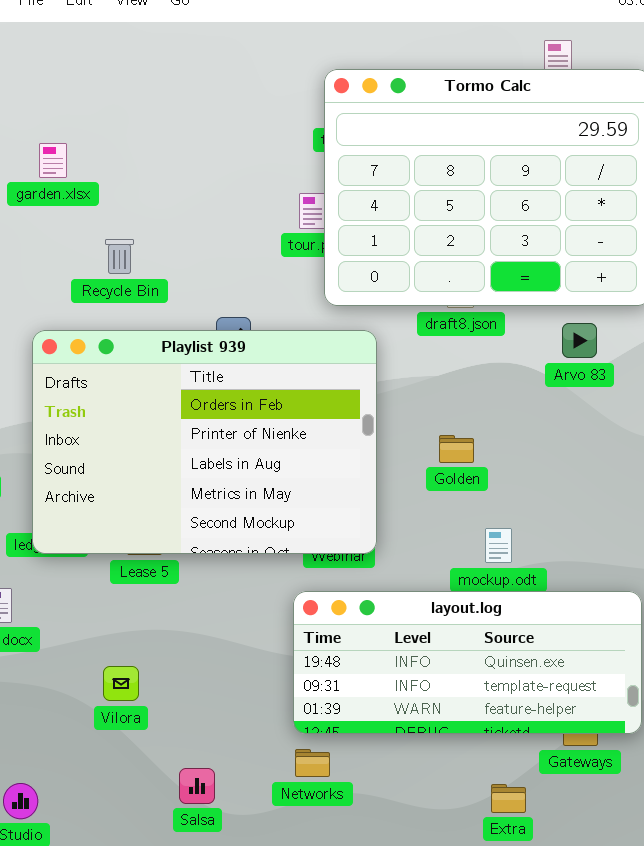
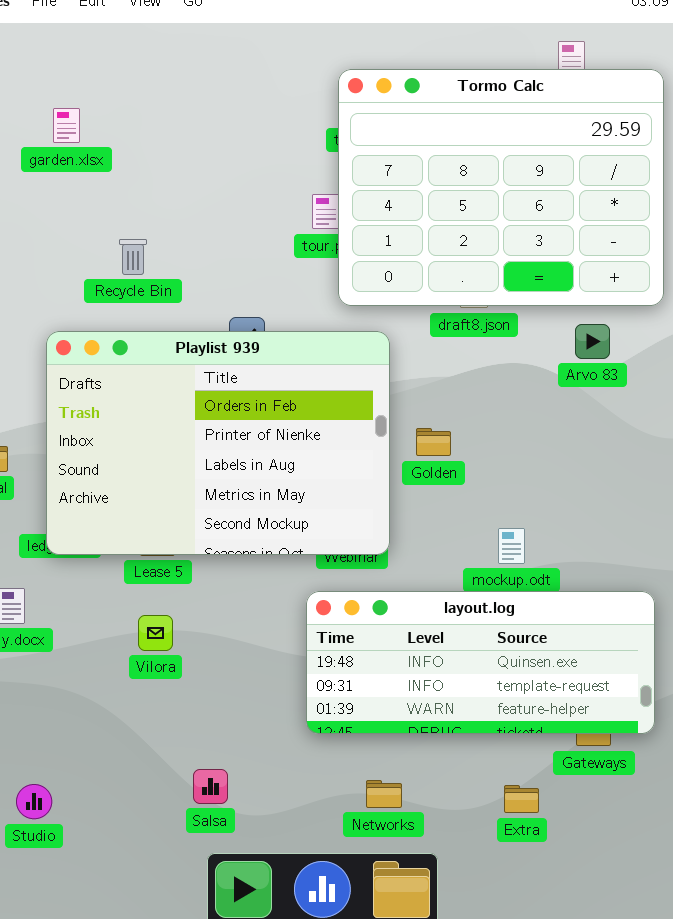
garden.xlsx: [39,143,67,178] -> [53,108,80,143], moved
Golden: [439,435,474,463] -> [416,428,451,456], moved
Vilora: [103,666,139,701] -> [138,615,173,651], moved
Networks: [295,749,330,777] -> [366,780,402,808], moved

